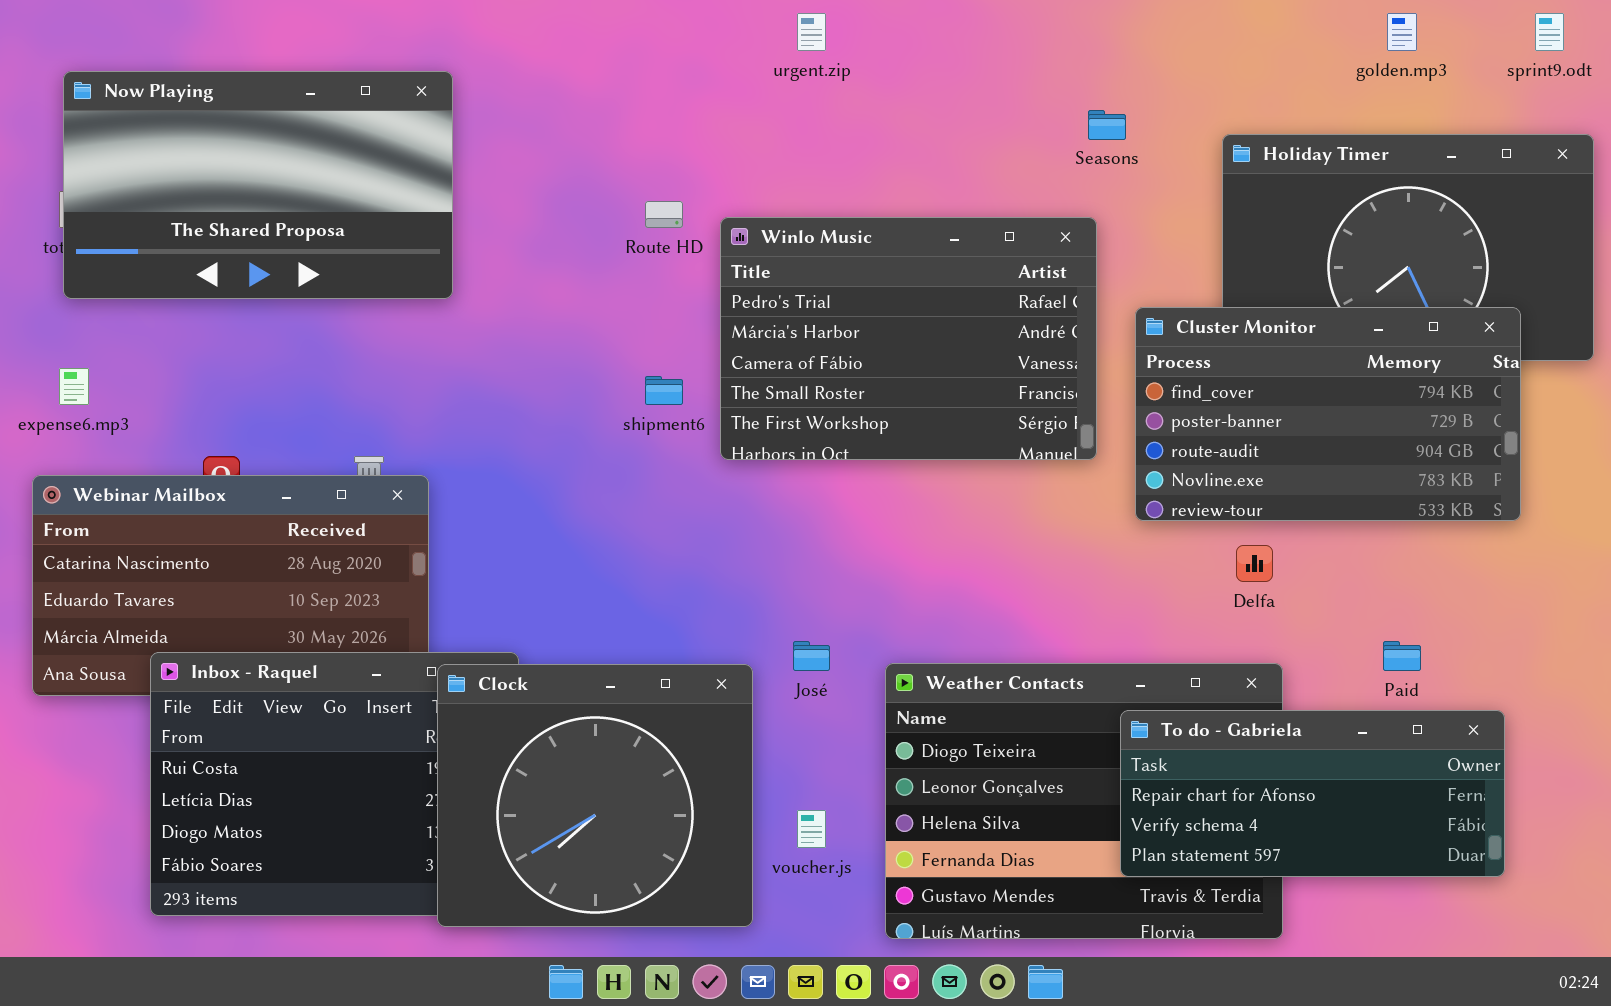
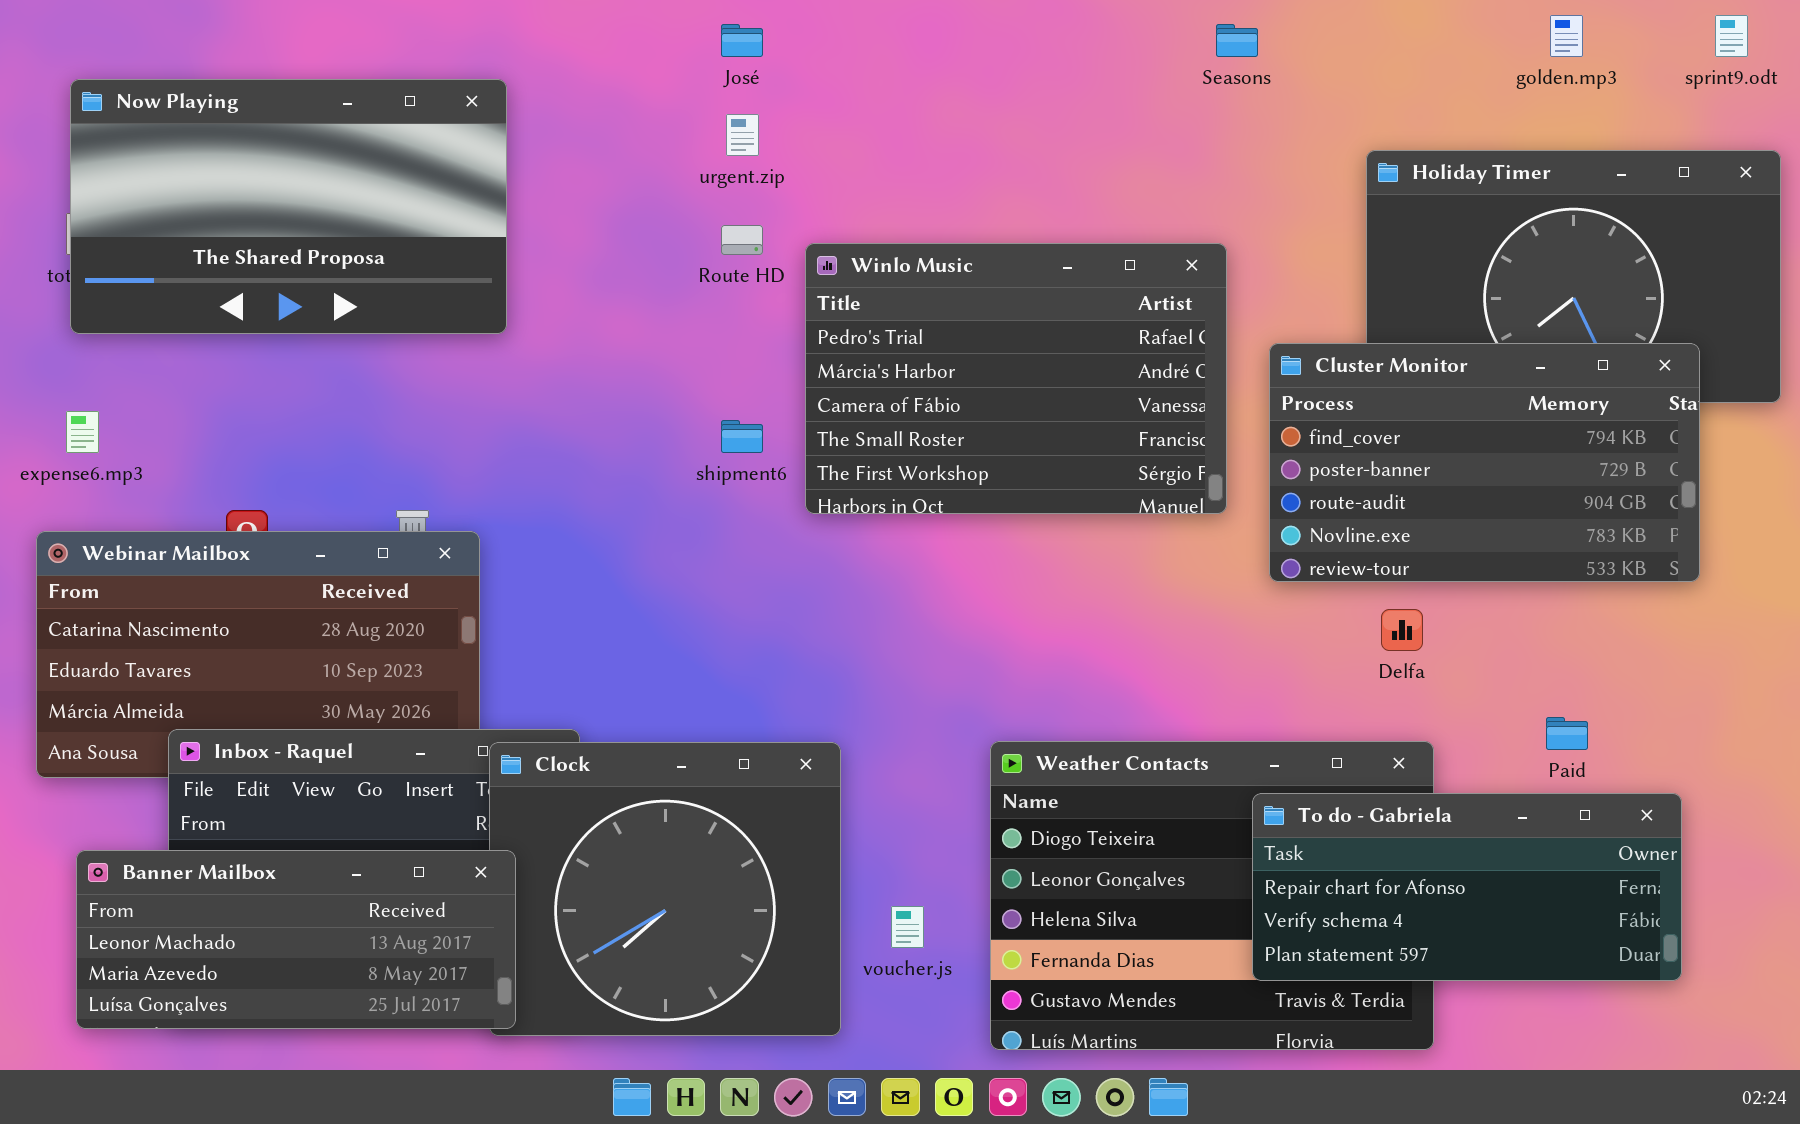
urgent.zip: [797,13,826,51] -> [726,114,759,156], moved
Seasons: [1088,110,1126,140] -> [1216,24,1258,57], moved
José: [793,641,830,671] -> [721,24,763,57], moved
Banner Mailbox: none -> [76,850,516,1029], opened

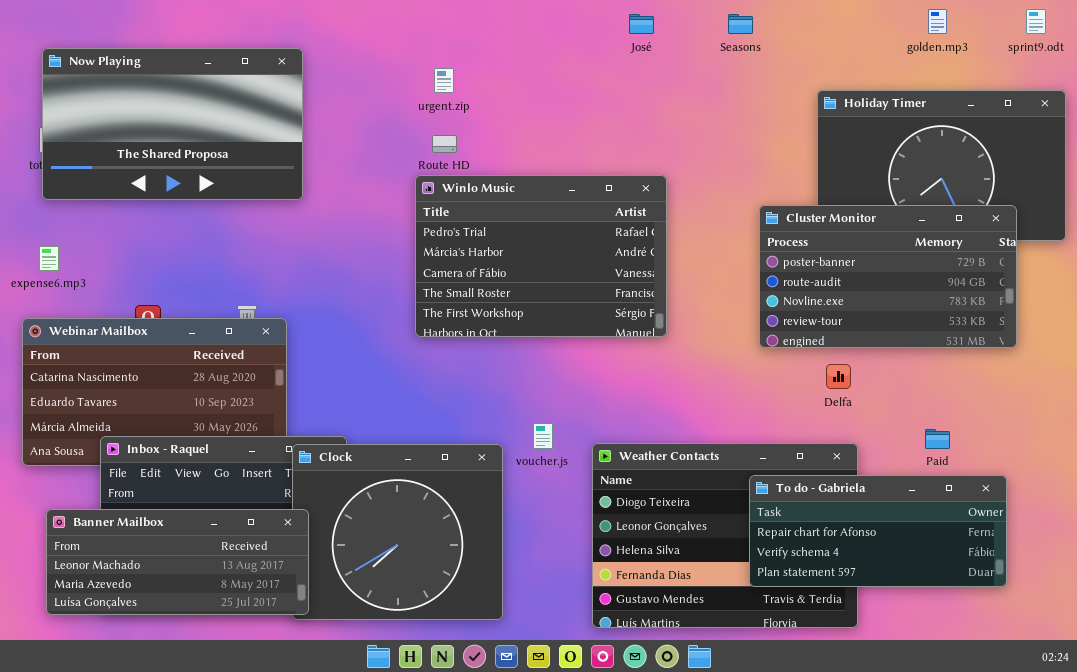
José: [721,24,763,57] -> [629,14,654,34], moved
Winlo Music: [805,243,1227,514] -> [415,175,667,337], moved
Cluster Monitor: [1269,343,1700,582] -> [759,205,1017,348], scrolled down 1 row
voucher.js: [891,906,924,948] -> [533,423,553,449], moved

